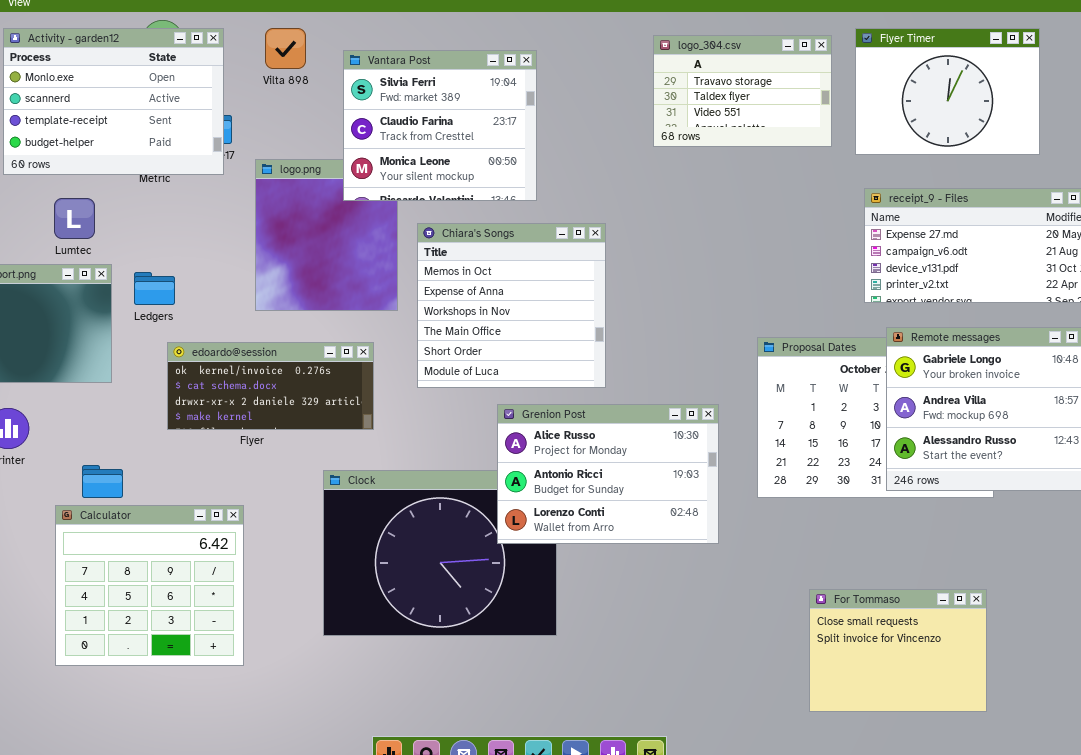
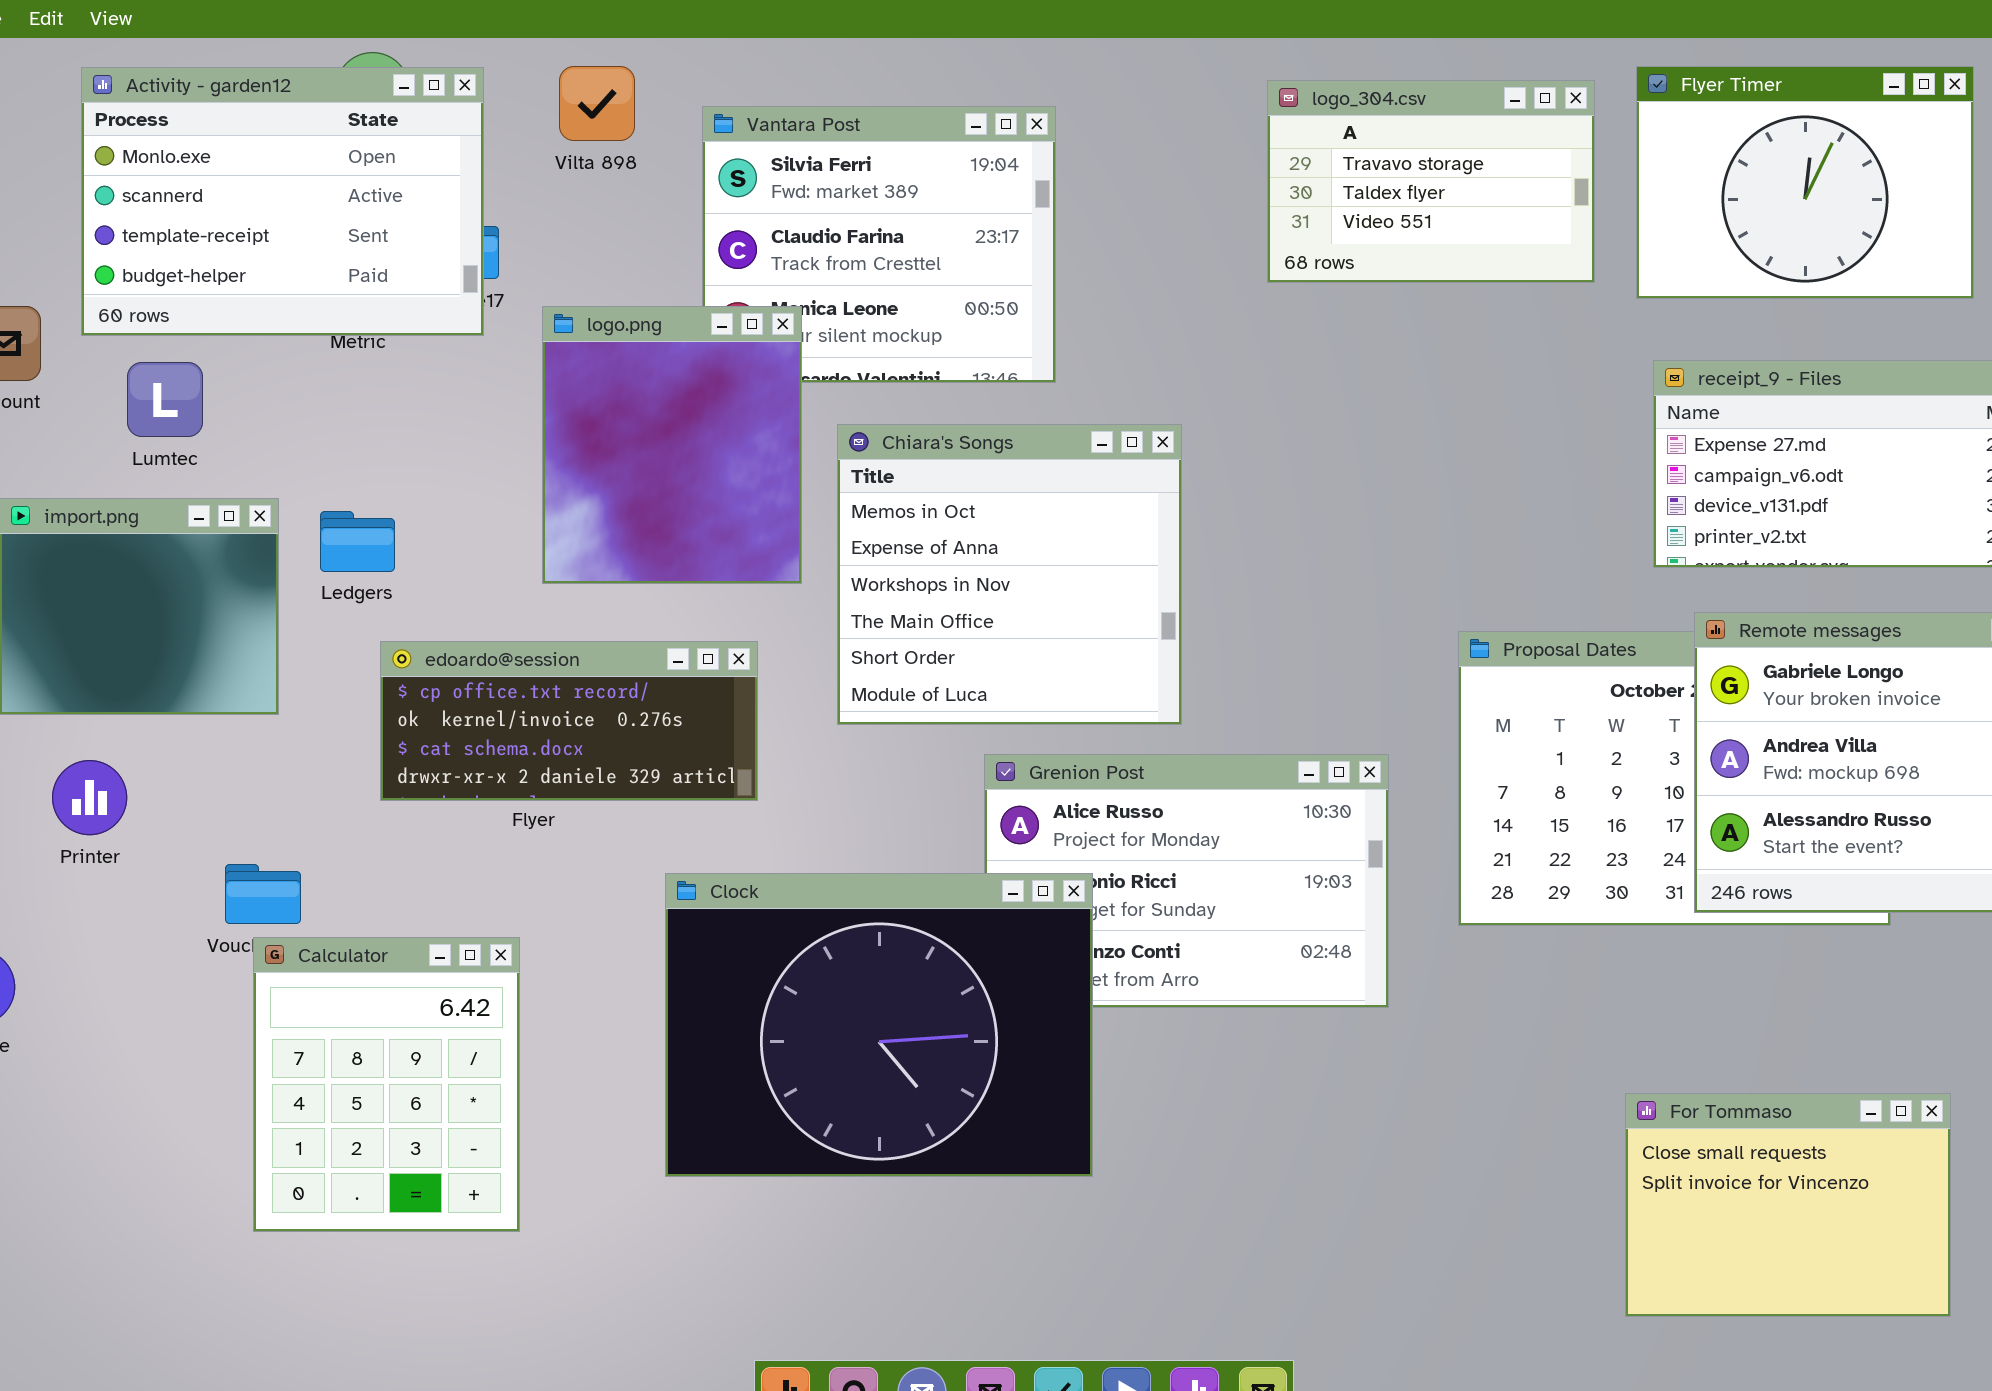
logo.png: [255,159,398,311] -> [542,306,802,584], raised
Lumtec: [54,198,95,239] -> [127,362,203,437], moved
edoardo@session: [167,342,374,430] -> [380,641,758,801], scrolled up 1 row
Clock: [323,470,557,636] -> [665,873,1093,1177], raised
Calculator: [55,505,244,666] -> [253,937,520,1232], resized
For Tommaso: [809,589,987,712] -> [1625,1093,1951,1317], moved

